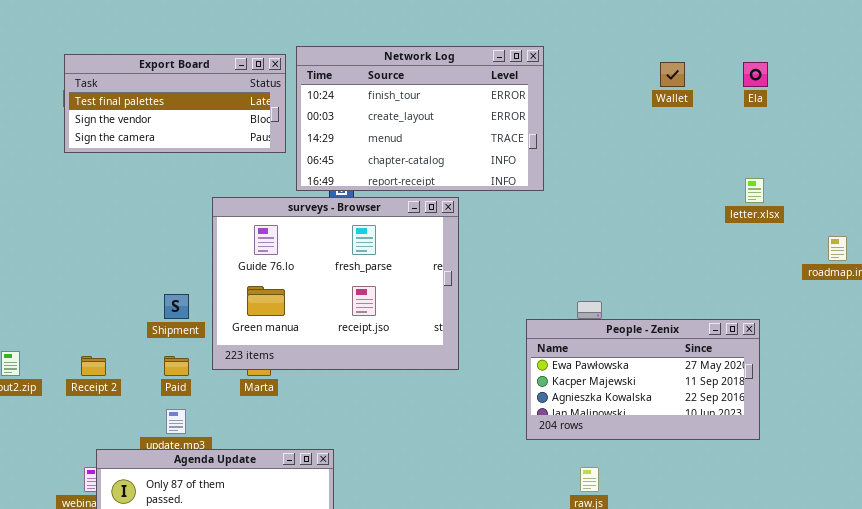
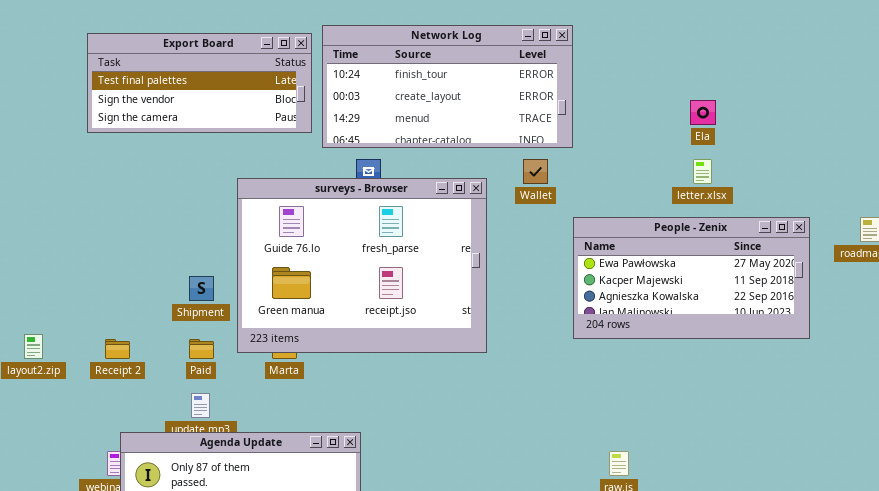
Network Log: [296,46,544,191] -> [322,25,573,148], resized
Wallet: [660,62,685,87] -> [523,159,548,184], moved
Ela: [743,62,768,87] -> [690,100,716,125], moved
letter.xlsx: [745,178,764,203] -> [693,159,712,184], moved
People - Zenix: [526,319,760,440] -> [573,217,810,339], moved

